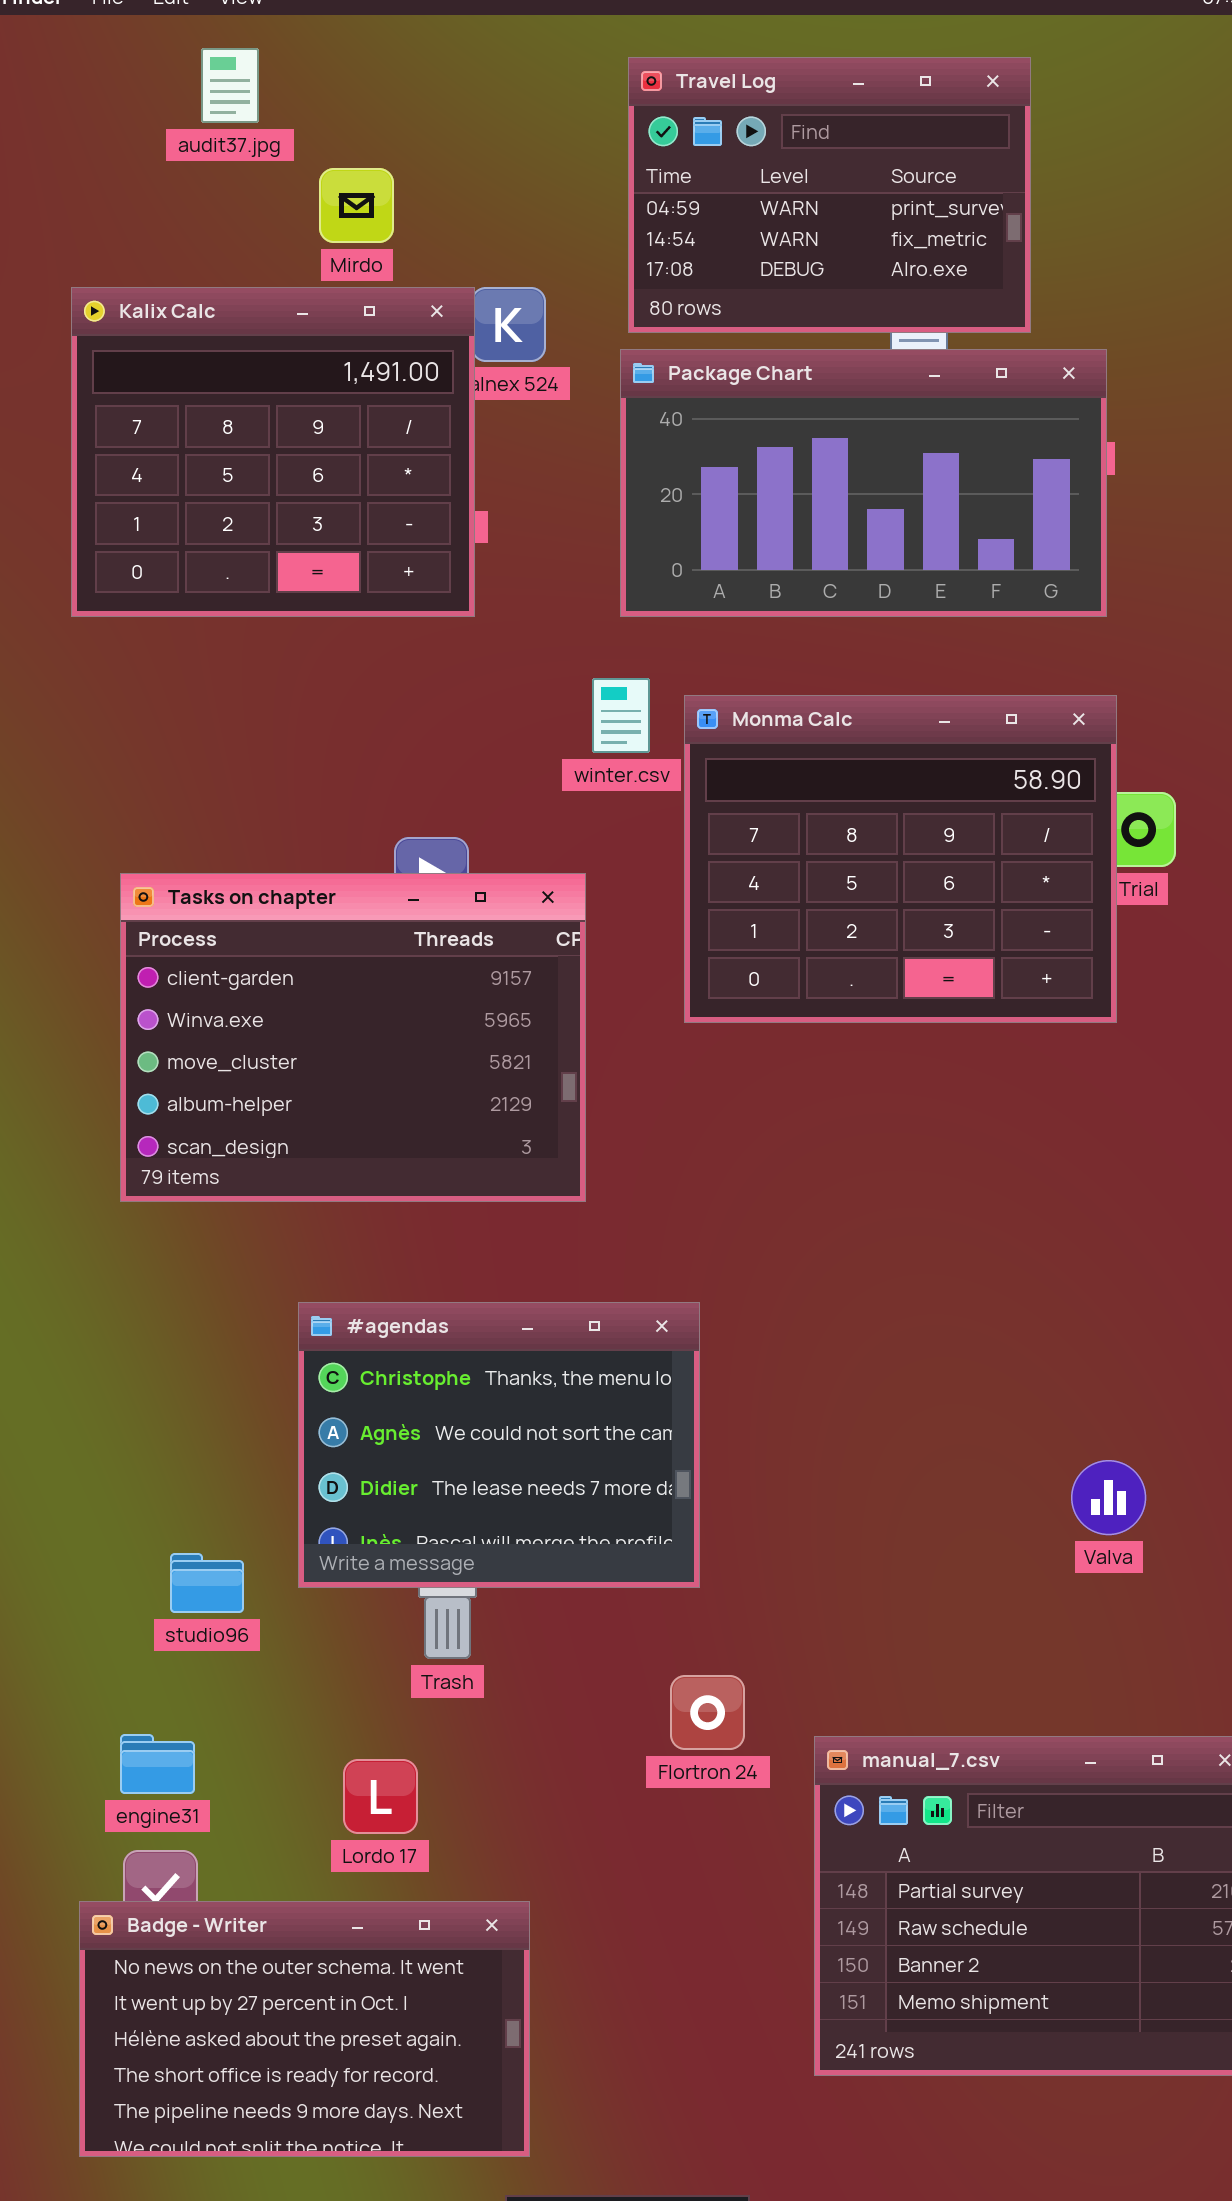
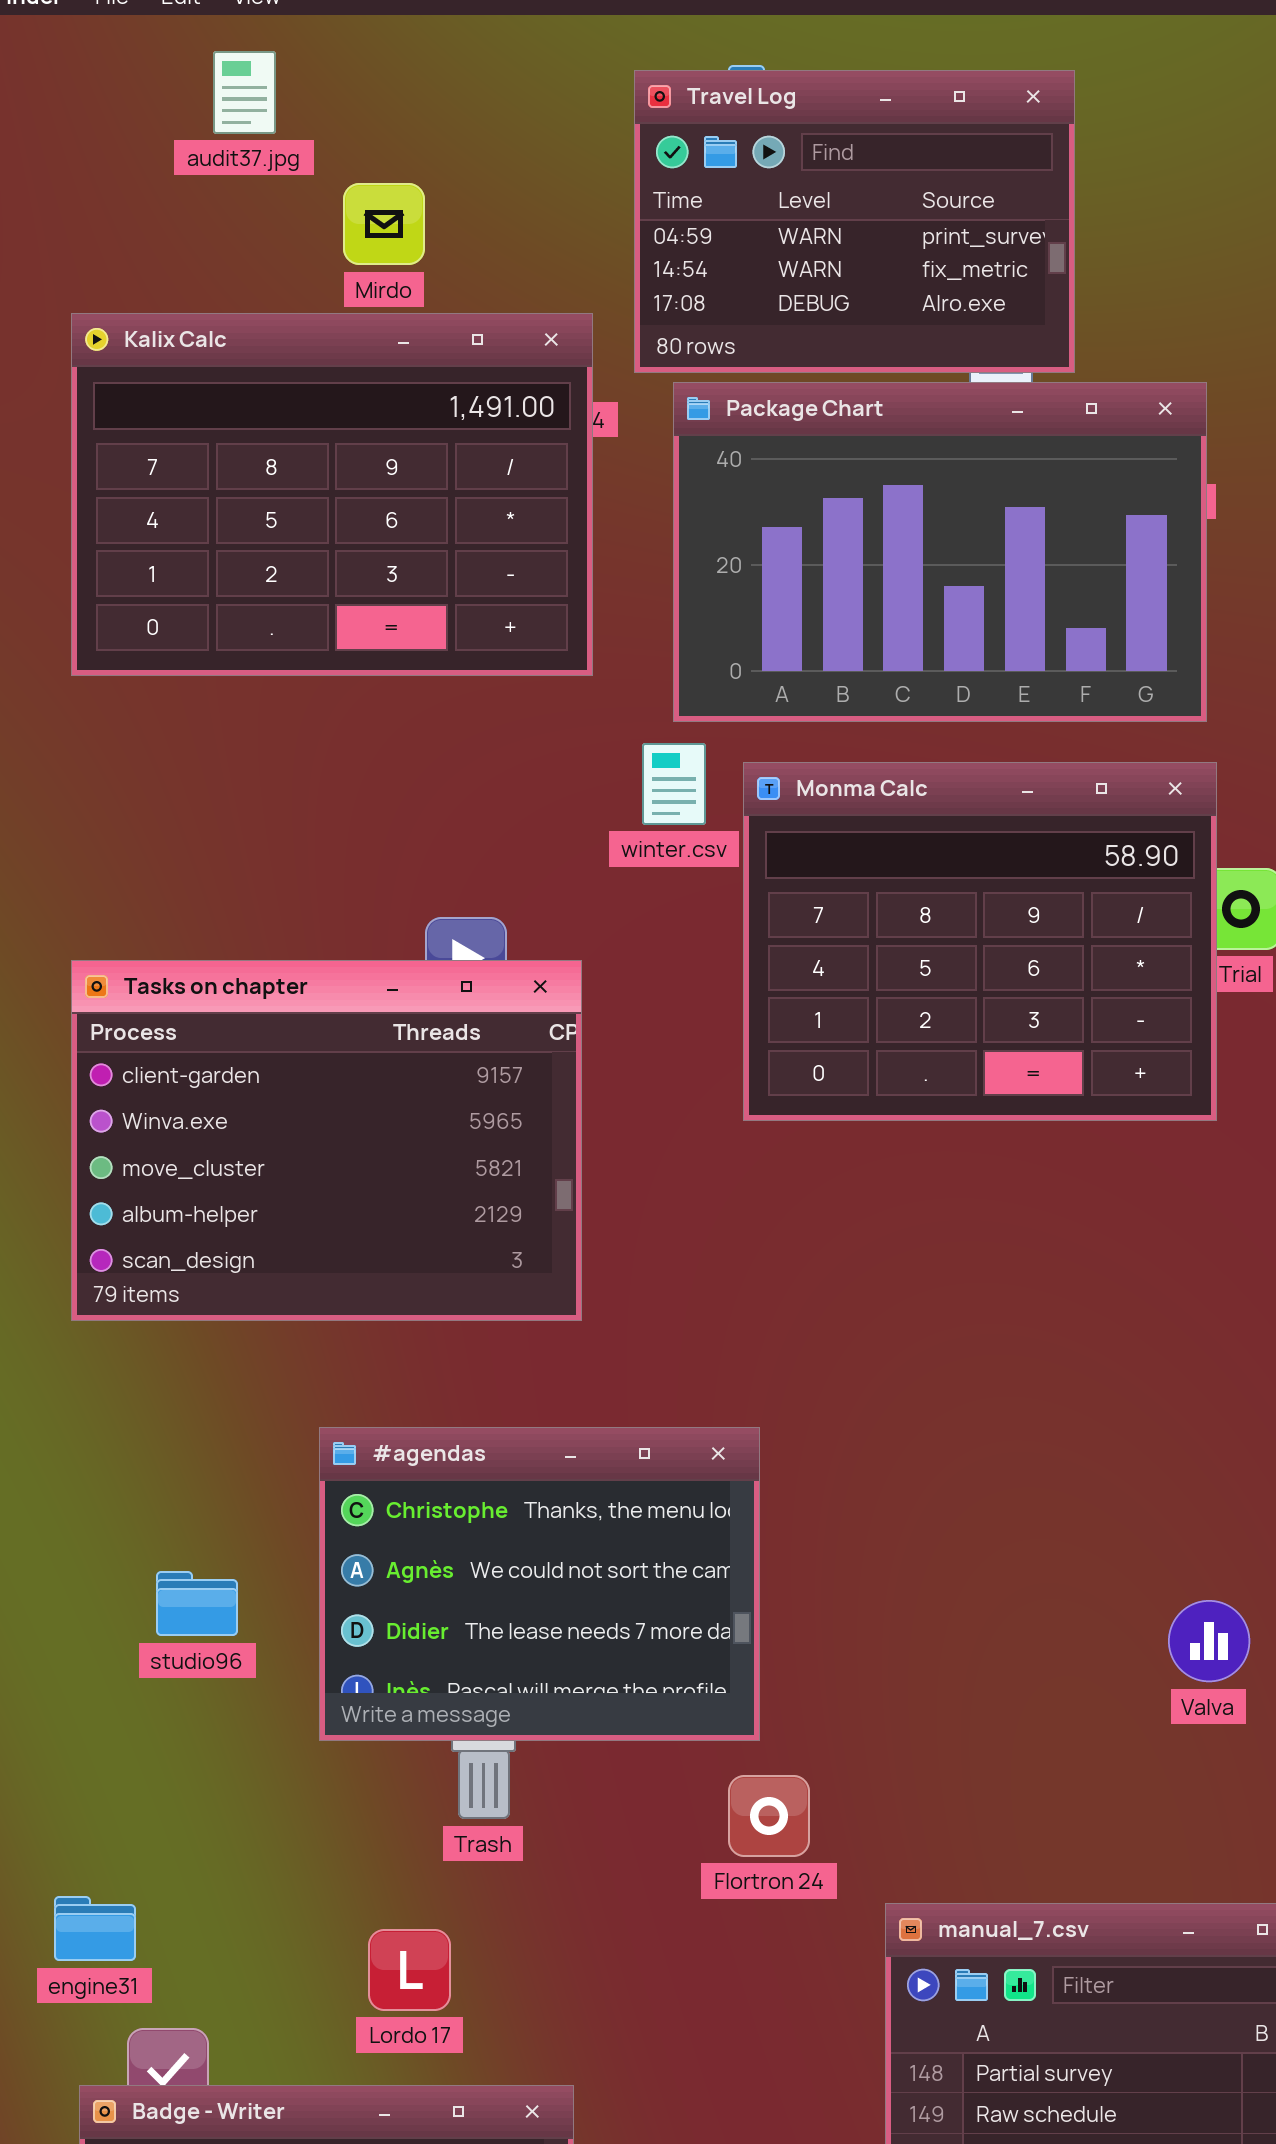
Travel Log: [628,57,1031,333] -> [634,70,1075,373], moved
Kalix Calc: [71,287,475,617] -> [71,313,593,676], resized
Package Chart: [620,349,1107,617] -> [673,382,1207,722], resized
Tasks on chapter: [120,873,586,1202] -> [71,960,582,1321], moved
studio96: [170,1553,244,1613] -> [156,1571,238,1636], moved
Flortron 24: [670,1675,745,1750] -> [728,1775,810,1857], moved
engine31: [120,1734,195,1794] -> [54,1896,136,1961], moved

